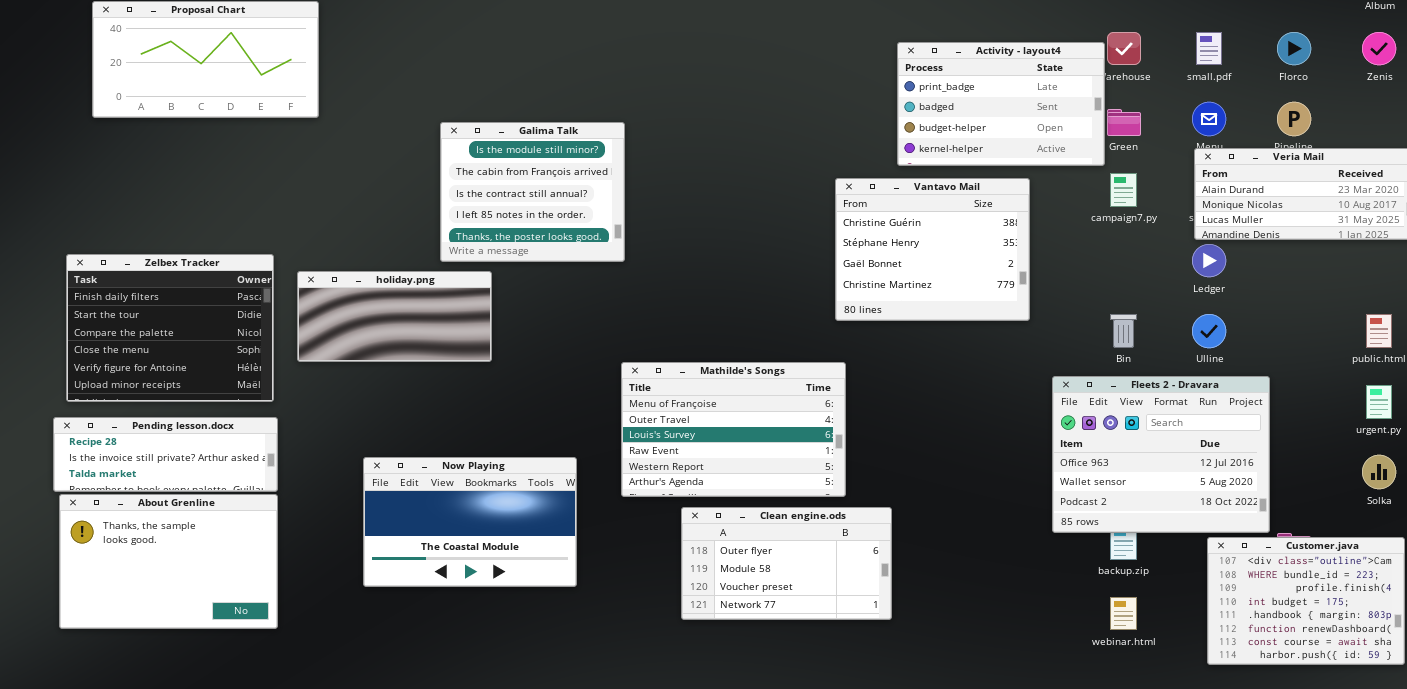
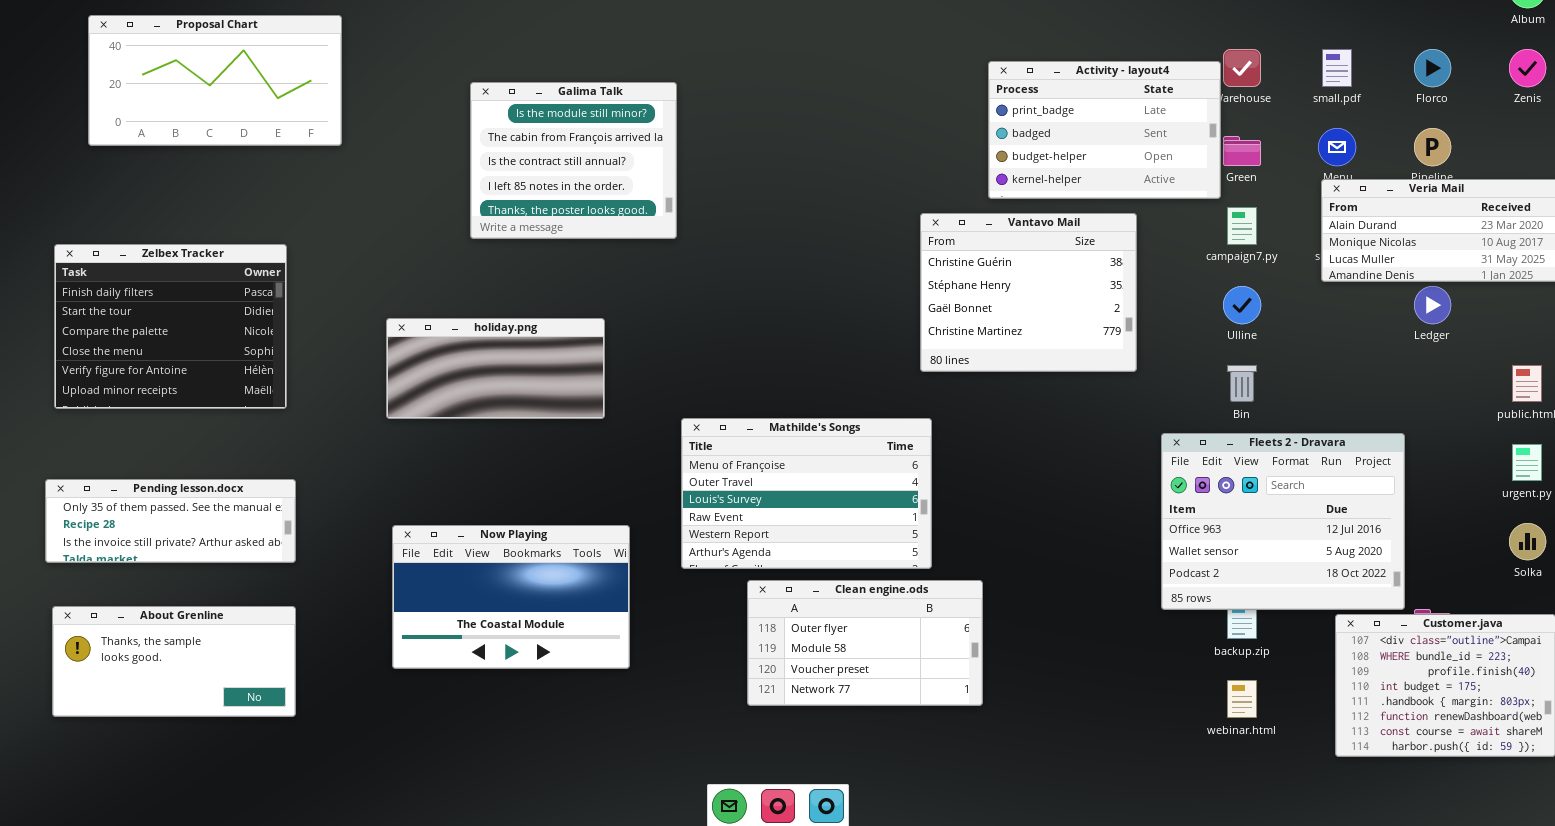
Galima Talk: [440,122,625,262] -> [470,82,677,239], moved
Ledger: [1192,244,1226,277] -> [1414,286,1451,324], moved
Zelbex Tracker: [66,254,274,402] -> [54,244,287,409], moved
holiday.png: [297,271,492,362] -> [386,318,605,419], moved
Ulline: [1192,314,1226,348] -> [1223,286,1261,324], moved
Pending lesson.docx: [53,417,278,492] -> [45,479,296,563], scrolled up 1 row
About Grenline: [59,494,278,629] -> [52,606,296,717], resized

